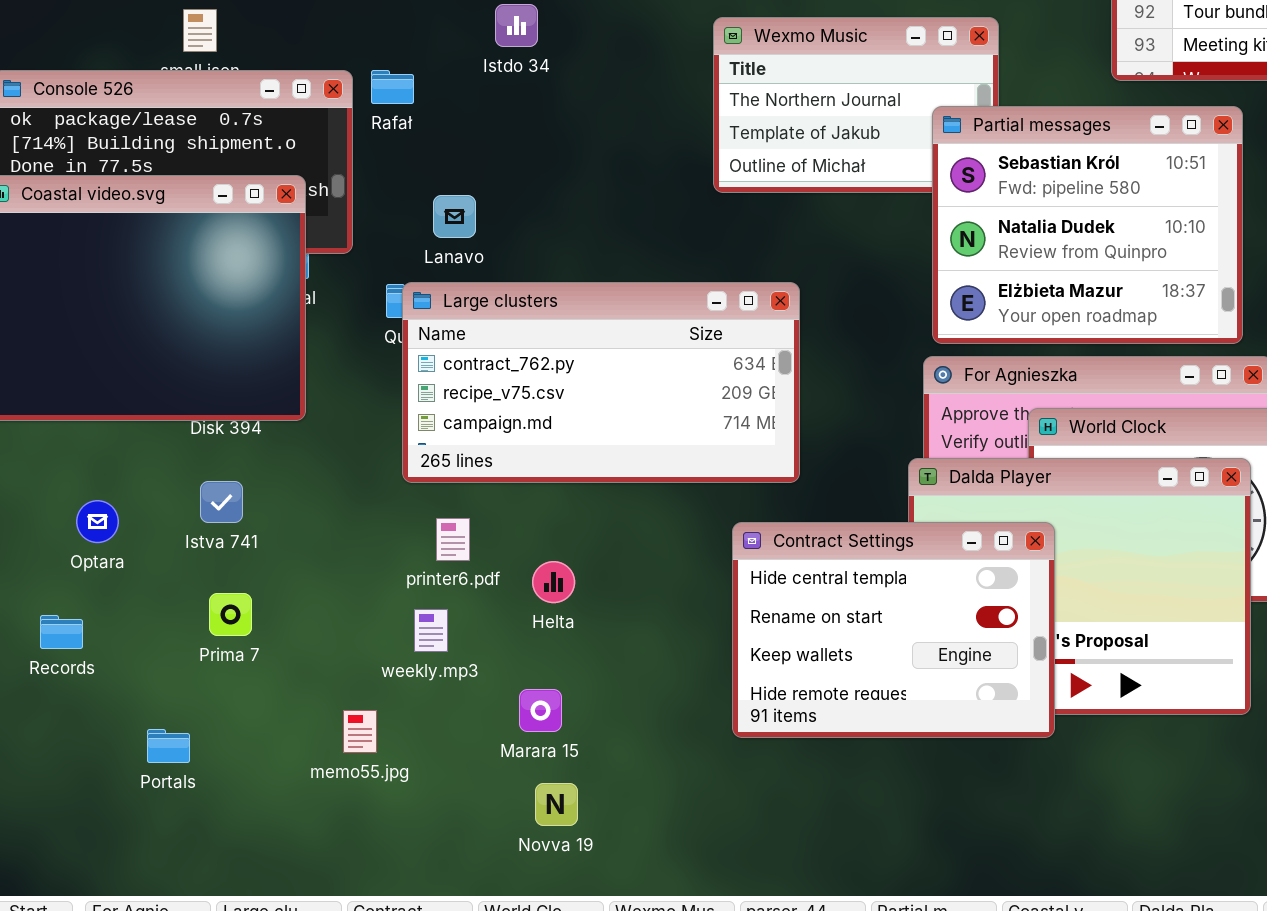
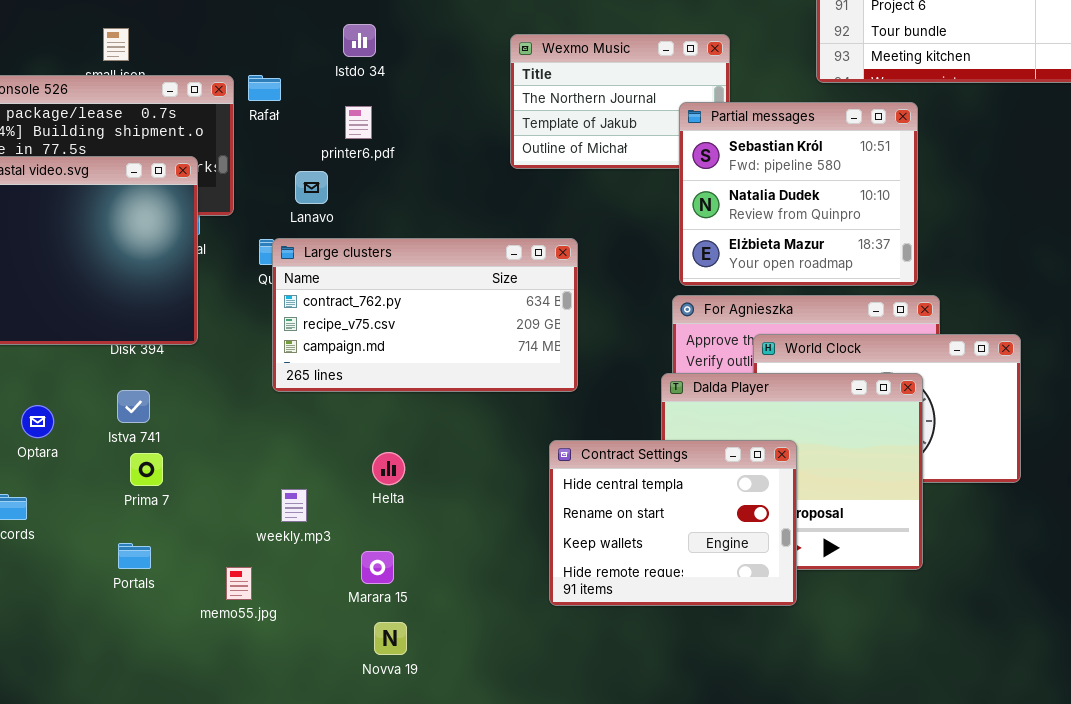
printer6.pdf: [436,518,470,561] -> [345,106,372,139], moved
Contract Settings: [732,522,1055,738] -> [549,440,797,606], moved
Prima 7: [209,593,252,636] -> [130,453,163,486], moved
Portals: [147,729,190,763] -> [118,543,151,569], moved

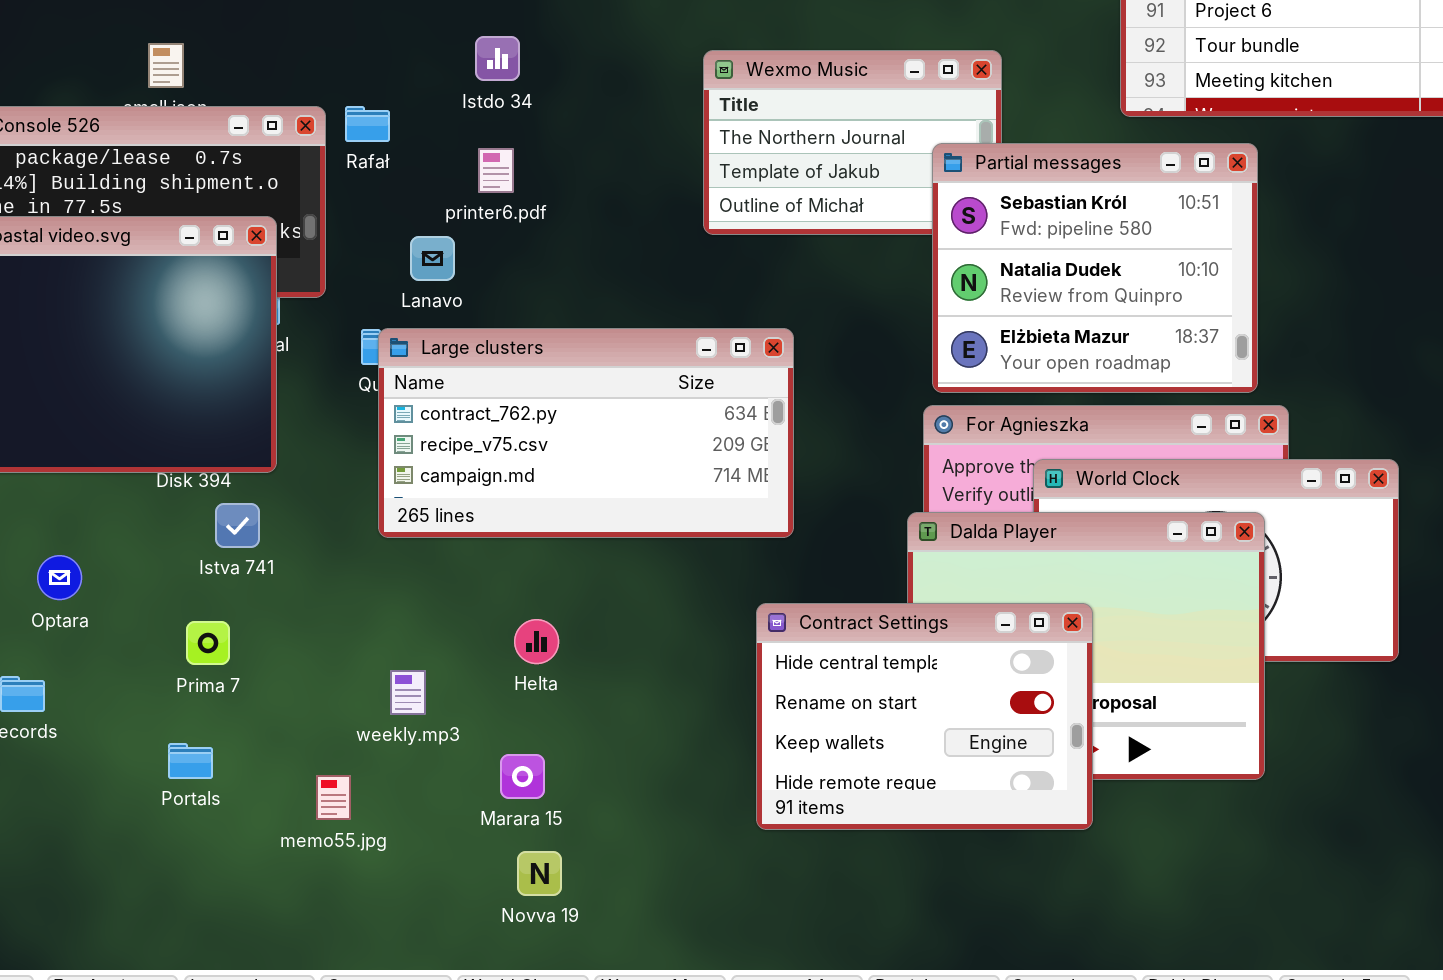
Istva 741: [117,390,150,423] -> [215,503,260,548], moved

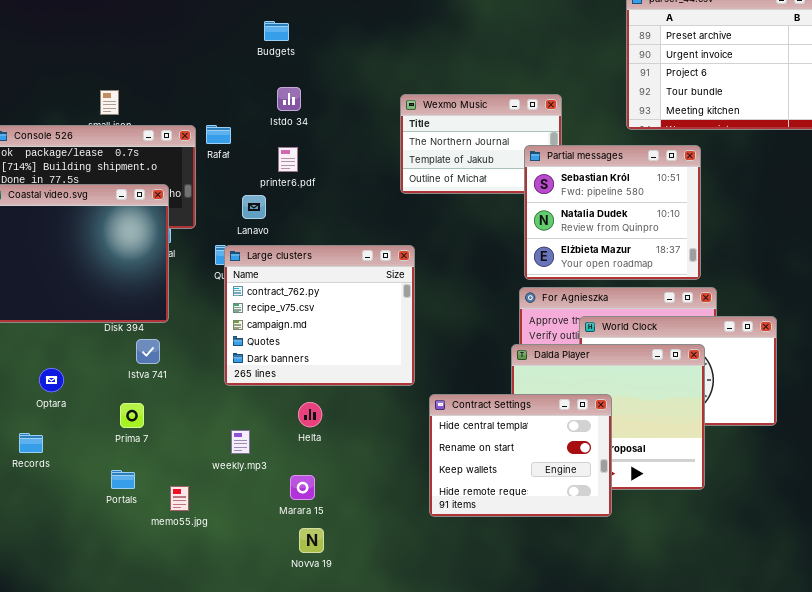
Large clusters: [378,328,794,538] -> [224,245,415,386], resized
memo55.jpg: [316,775,351,820] -> [170,486,189,511], moved

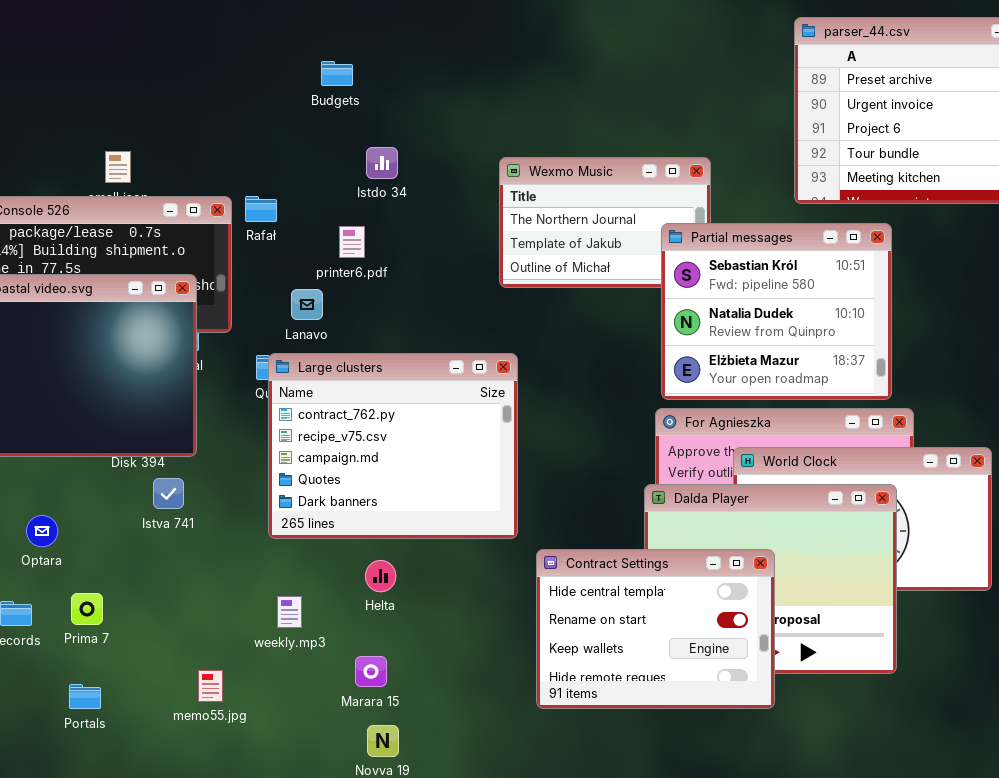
Istdo 34: [277,87,301,111] -> [366,147,398,179], moved
Prima 7: [120,403,144,428] -> [71,593,103,625], moved
Portals: [111,470,135,489] -> [69,684,101,709], moved

